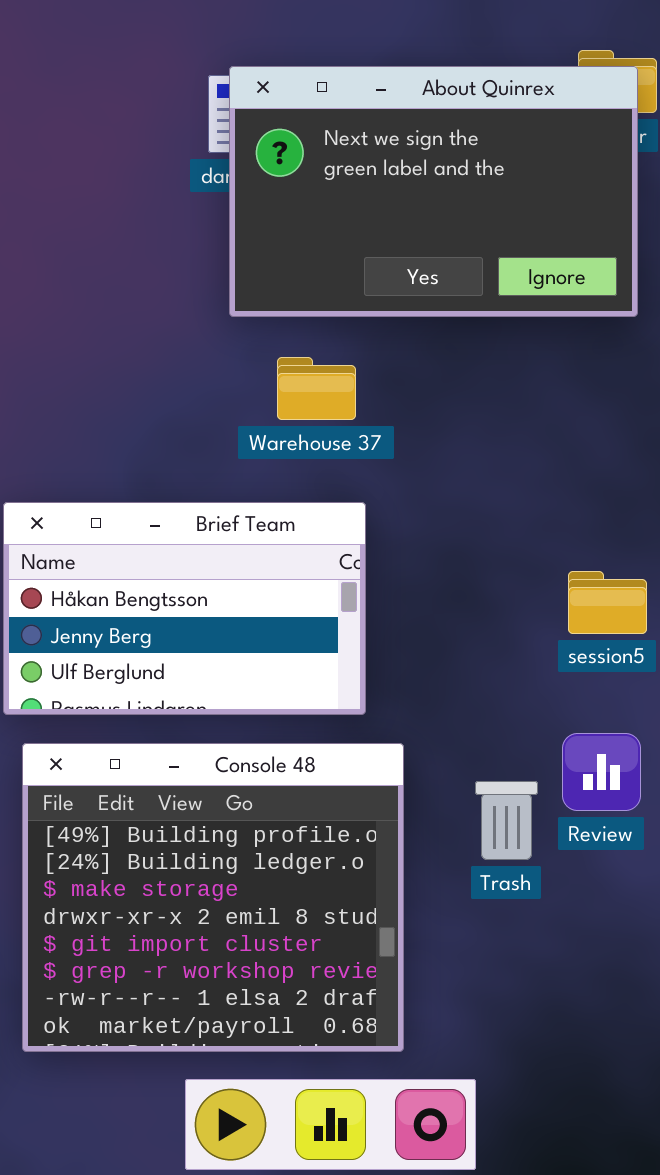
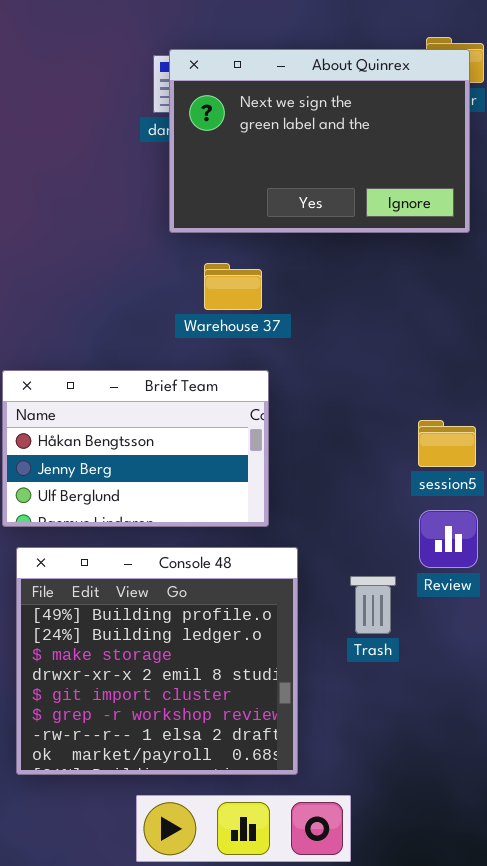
Review: [562,733,641,811] -> [419,510,478,568], moved

